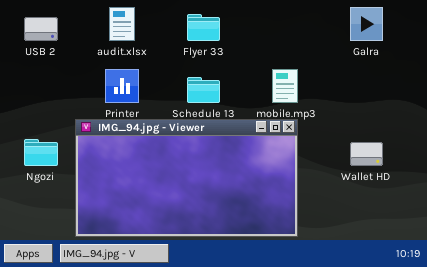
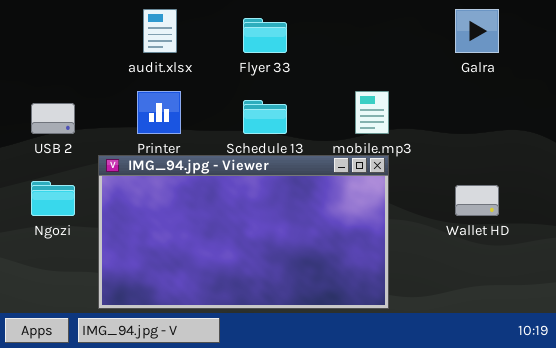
USB 2: [24,17,58,41] -> [31,103,75,134], moved

